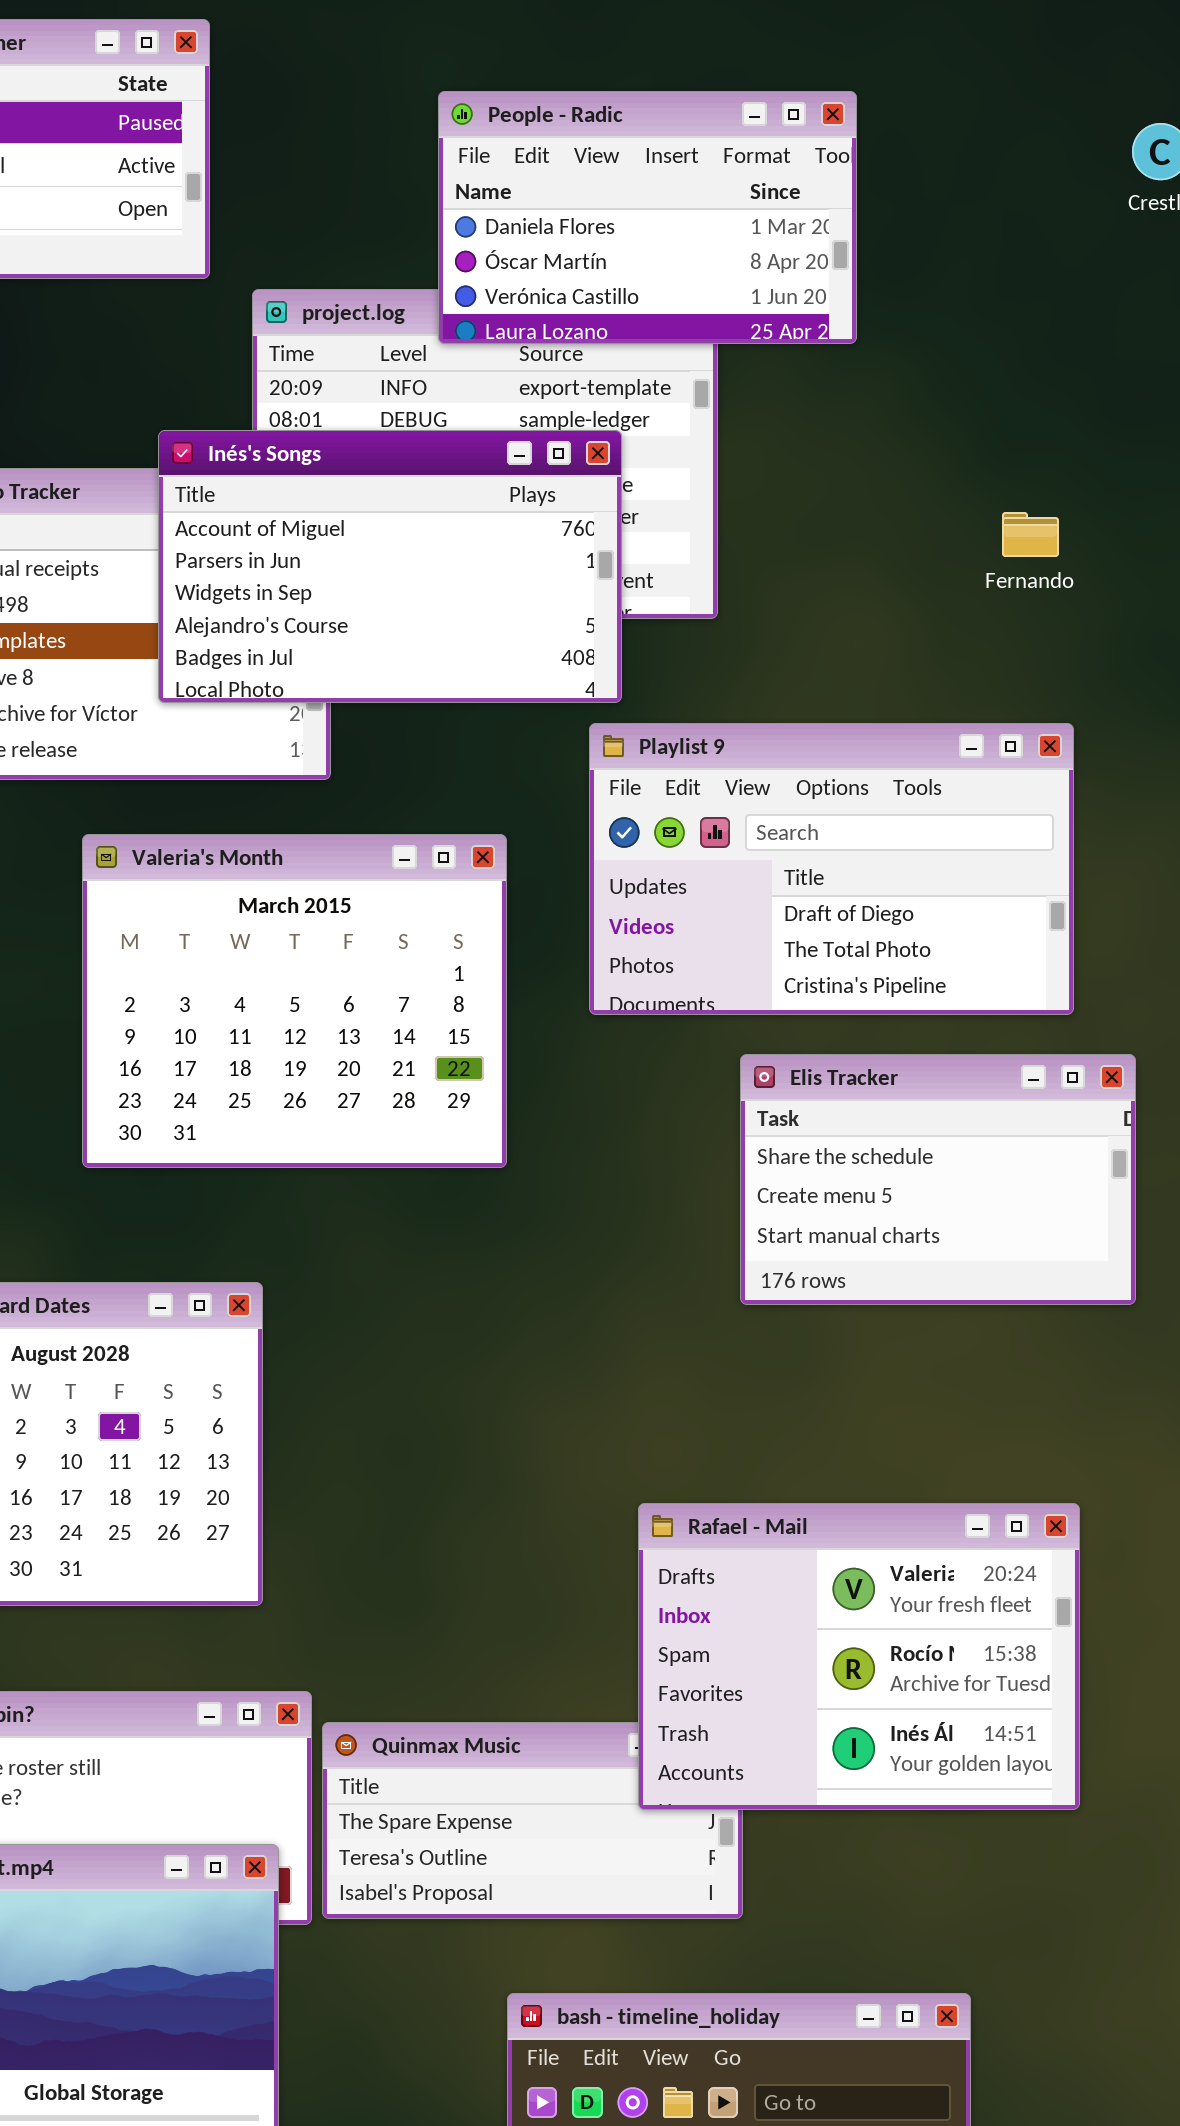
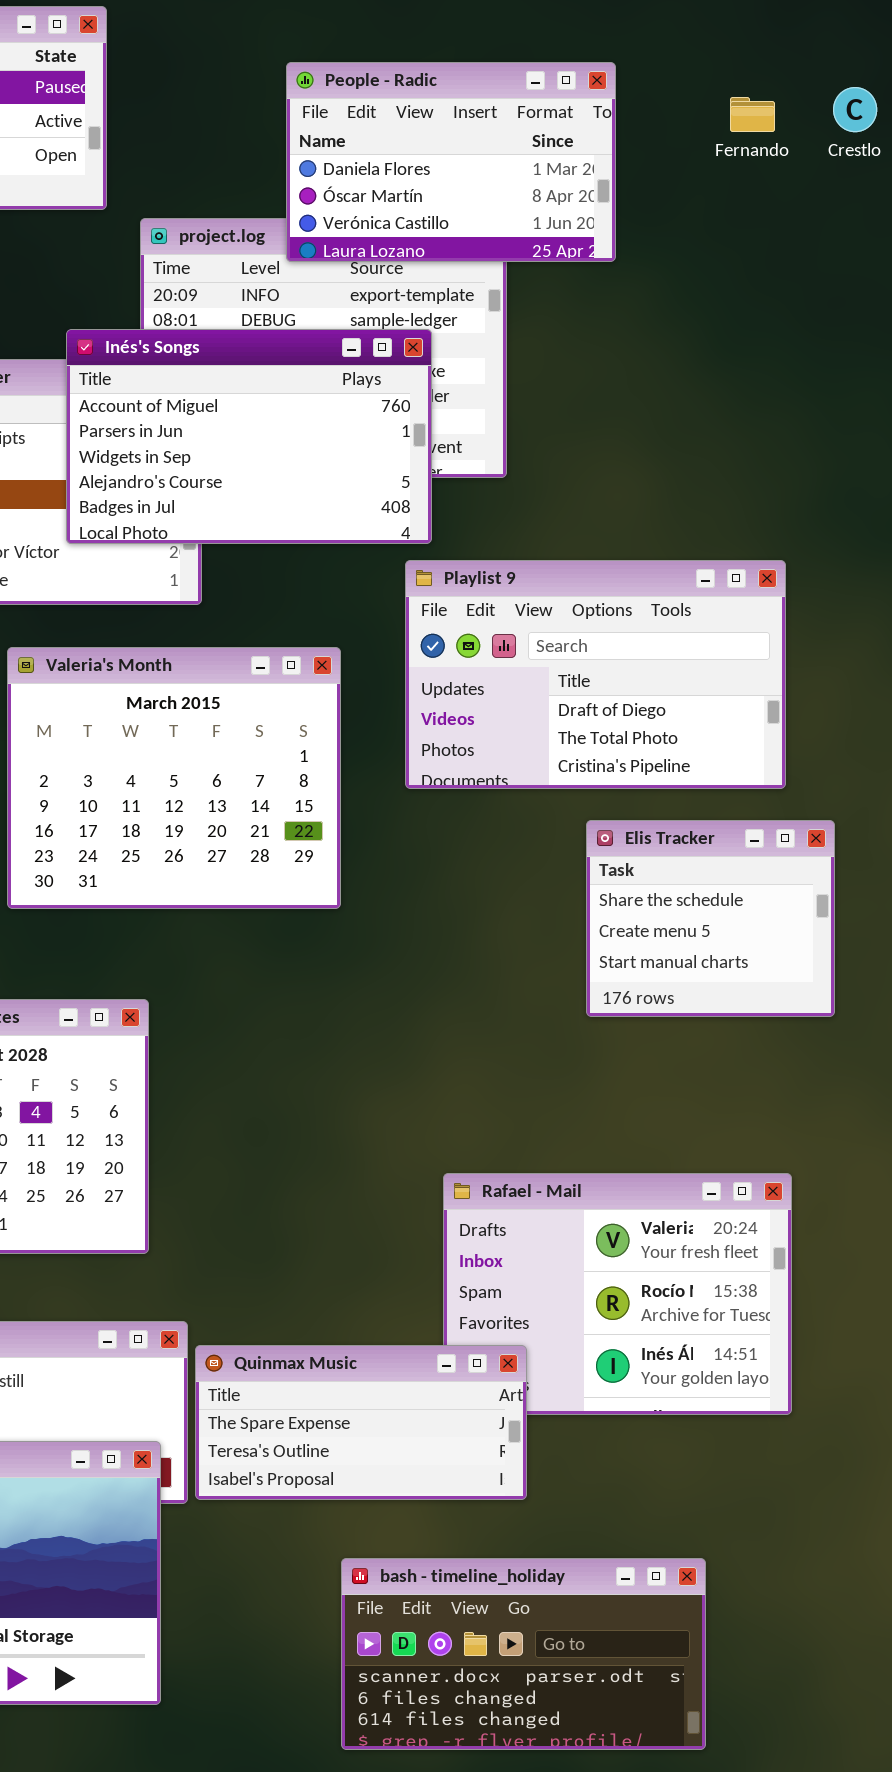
Fernando: [1002,512,1059,557] -> [730,97,775,132], moved
Elis Tracker: [740,1054,1136,1305] -> [586,820,835,1017], resized
Quinmax Music: [322,1722,743,1919] -> [195,1345,527,1500], raised

